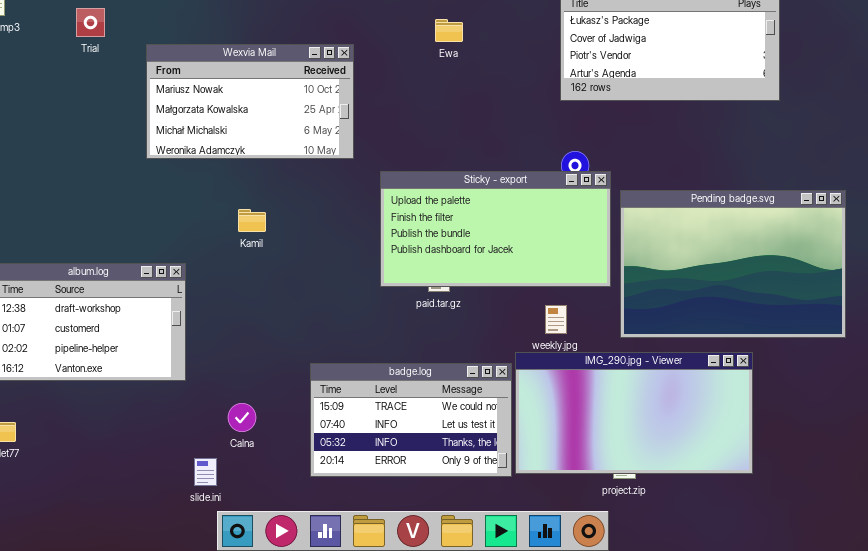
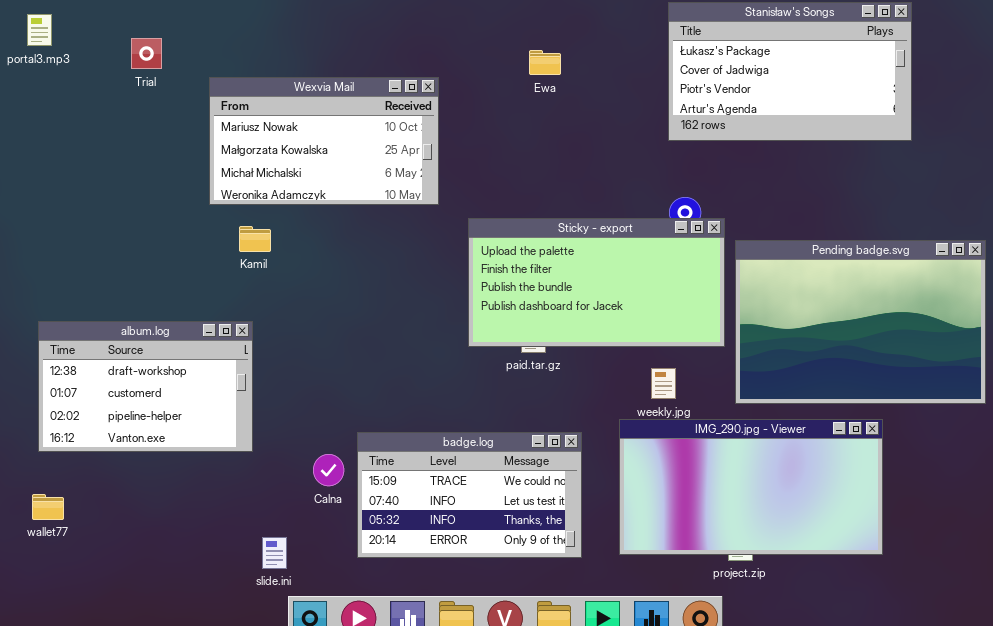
Kamil: [238,209,266,232] -> [239,226,271,252], moved
badge.log: [310,363,512,477] -> [357,432,582,558], moved
Calna: [228,403,256,432] -> [313,454,344,486], moved

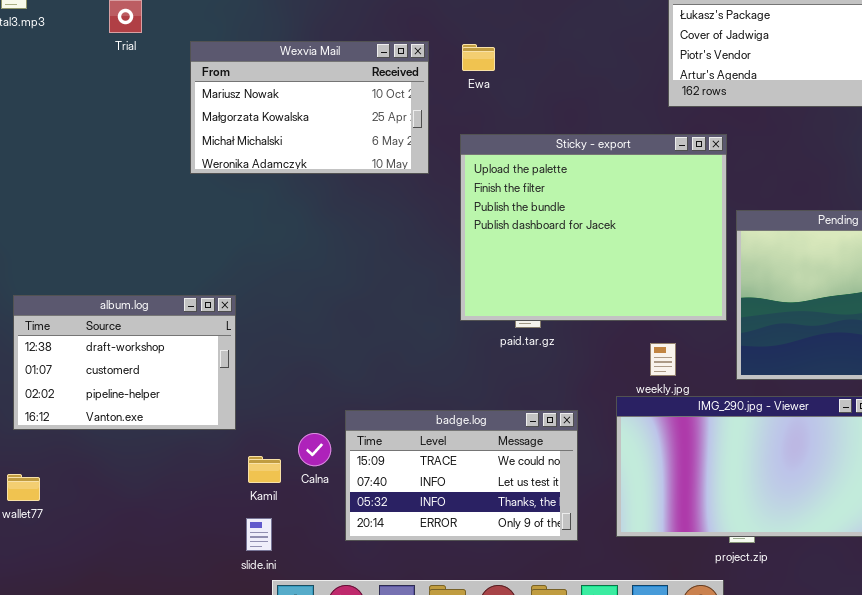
Ewa: [529,50,561,75] -> [462,44,495,71], moved
Sticky - export: [468,218,725,347] -> [460,134,727,321], resized
Kamil: [239,226,271,252] -> [248,456,281,483], moved

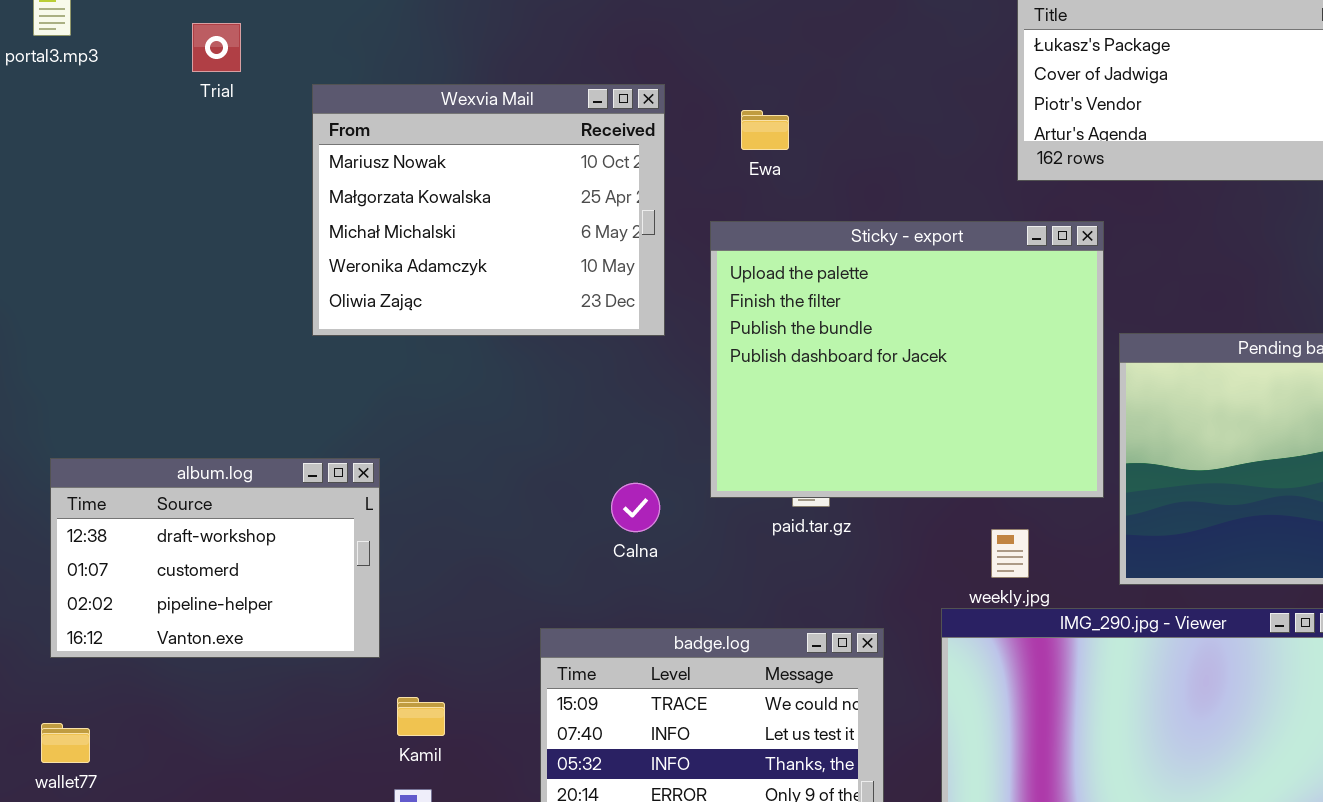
Wexvia Mail: [190,41,429,174] -> [312,84,665,336], resized
Ewa: [462,44,495,71] -> [741,110,789,150], moved
Calna: [298,433,331,466] -> [611,483,660,532], moved

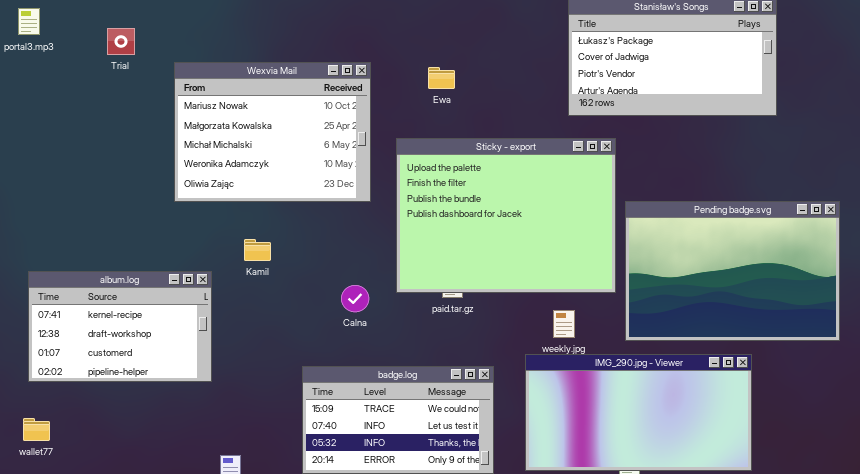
Ewa: [741,110,789,150] -> [428,67,455,89], moved
album.log: [50,458,380,658] -> [28,271,212,382], scrolled up 1 row
Kamil: [397,697,445,736] -> [244,239,271,261], moved

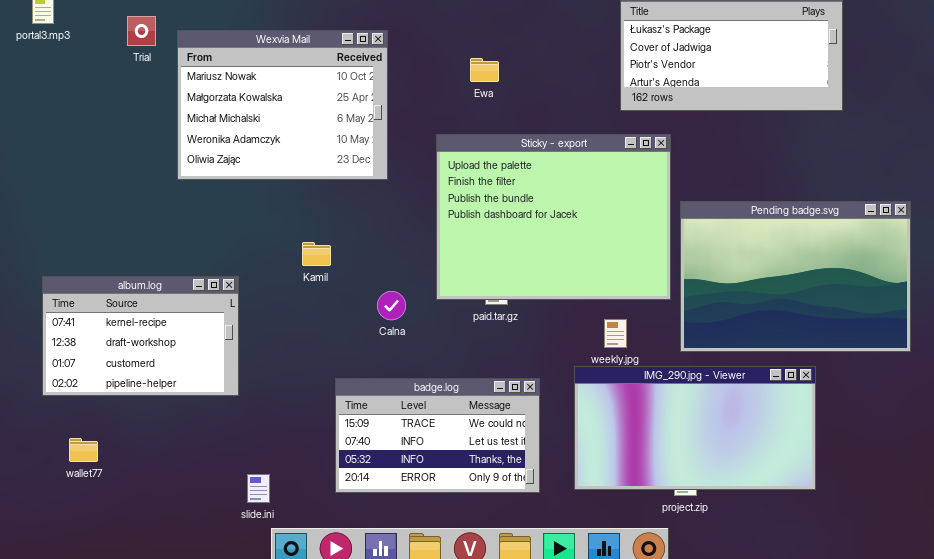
Wexvia Mail: [174,62,371,202] -> [177,30,388,180], moved
Kamil: [244,239,271,261] -> [302,242,331,266], moved
wallet77: [23,418,50,441] -> [69,438,98,462], moved

